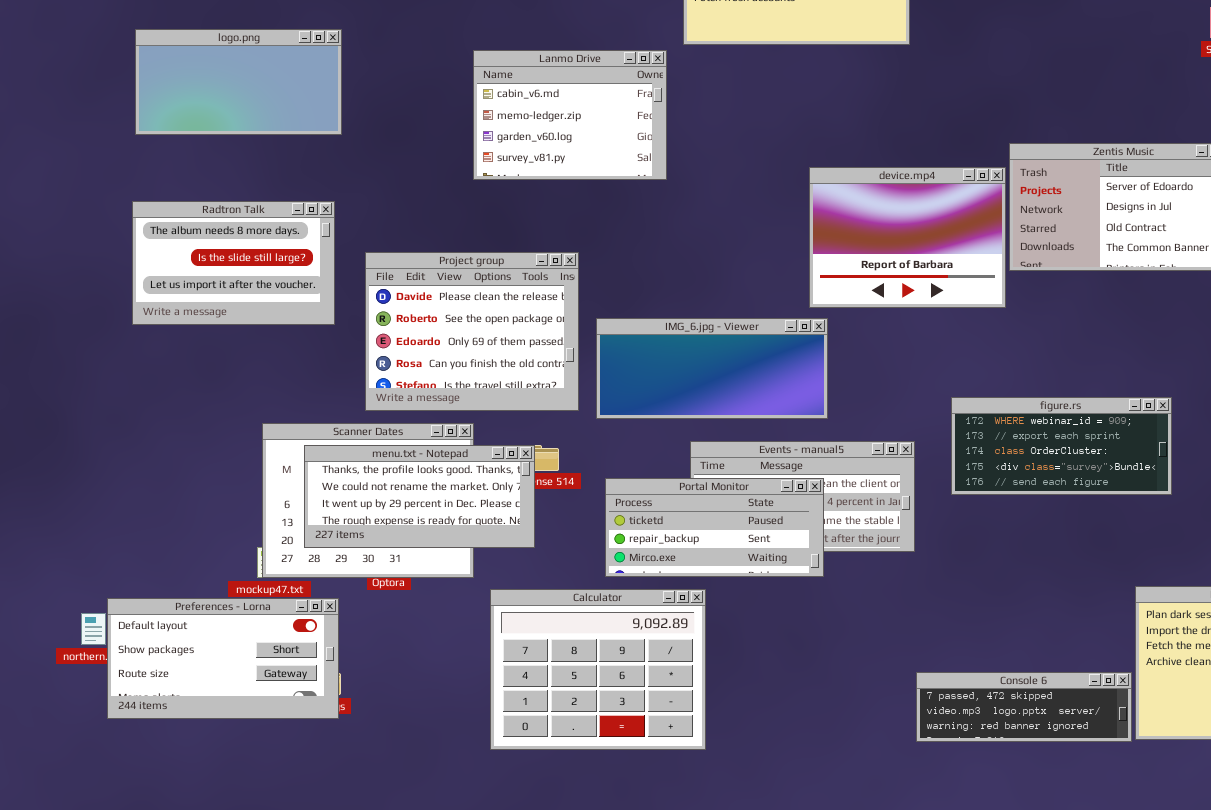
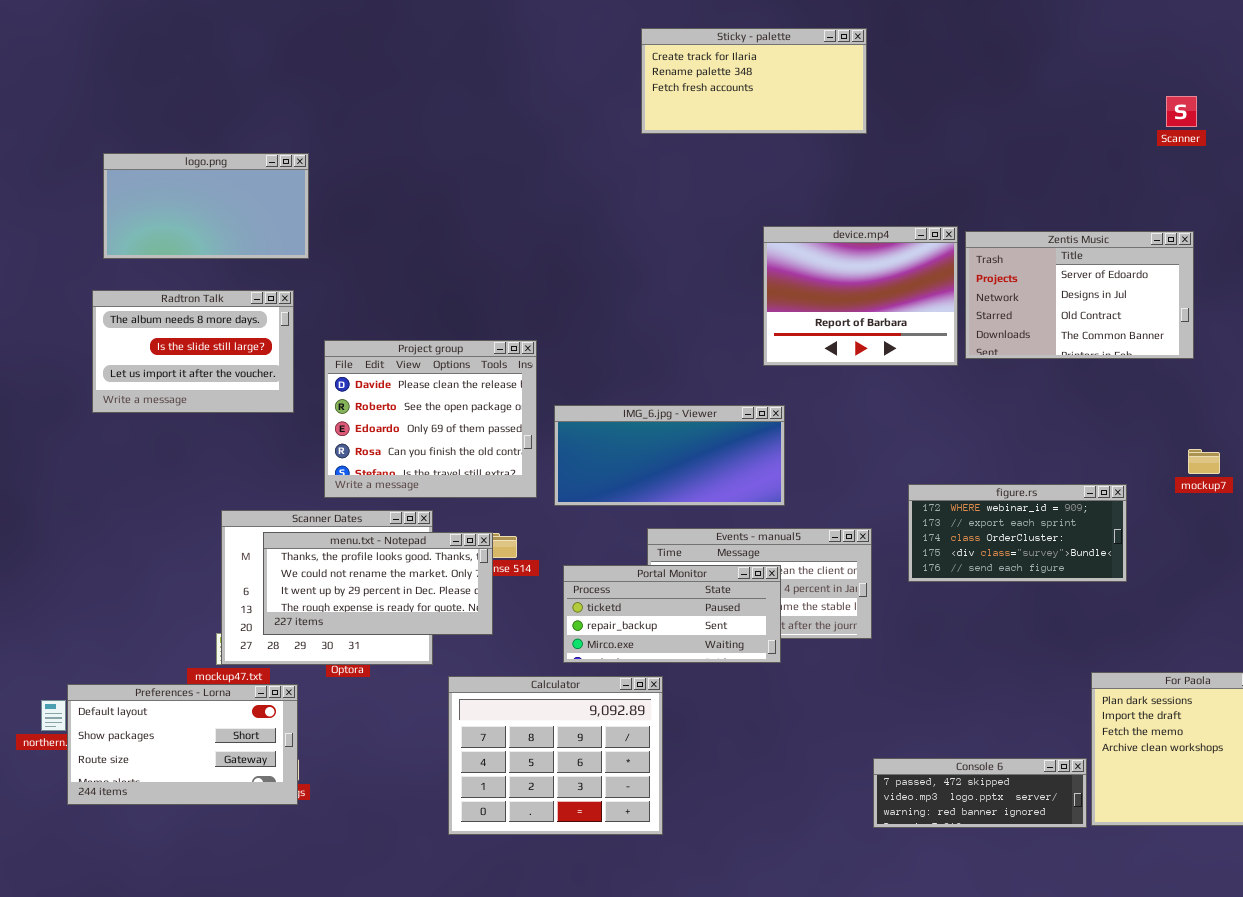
logo.png: [135,29,342,135] -> [103,153,309,259], moved
Lanmo Drive: [473,50,667,180] -> none, closed
device.mp4: [809,167,1006,308] -> [763,226,958,366], moved

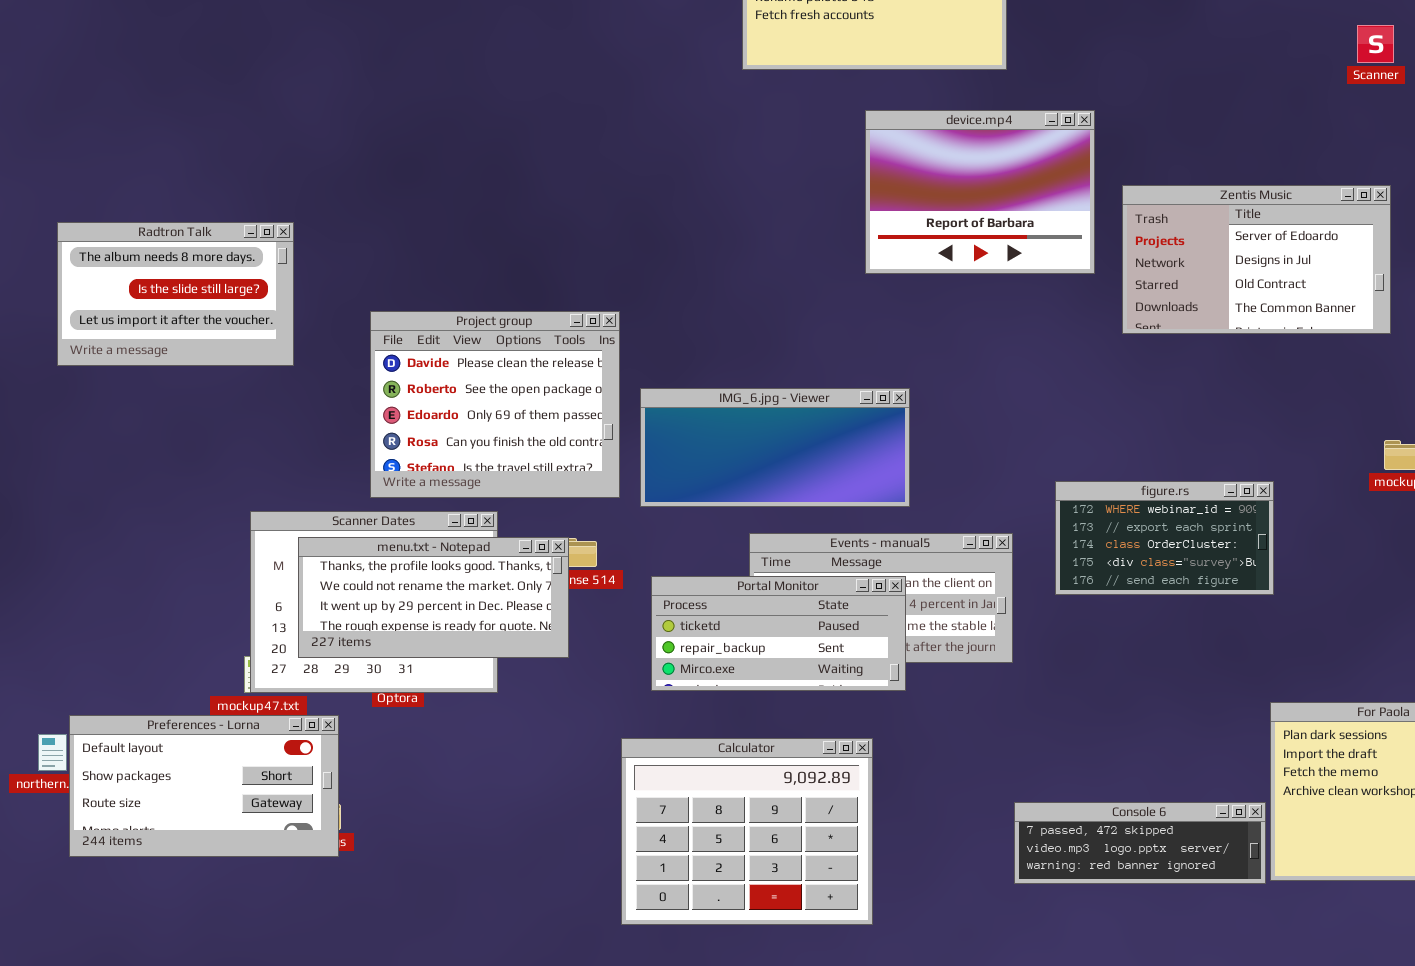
logo.png: [103,153,309,259] -> none, closed
device.mp4: [763,226,958,366] -> [865,110,1095,274], moved
Radtron Talk: [92,290,294,413] -> [57,222,294,366], moved
figure.rs: [908,484,1127,582] -> [1055,481,1274,595], resized
Calculator: [448,676,663,835] -> [621,738,873,925], moved

